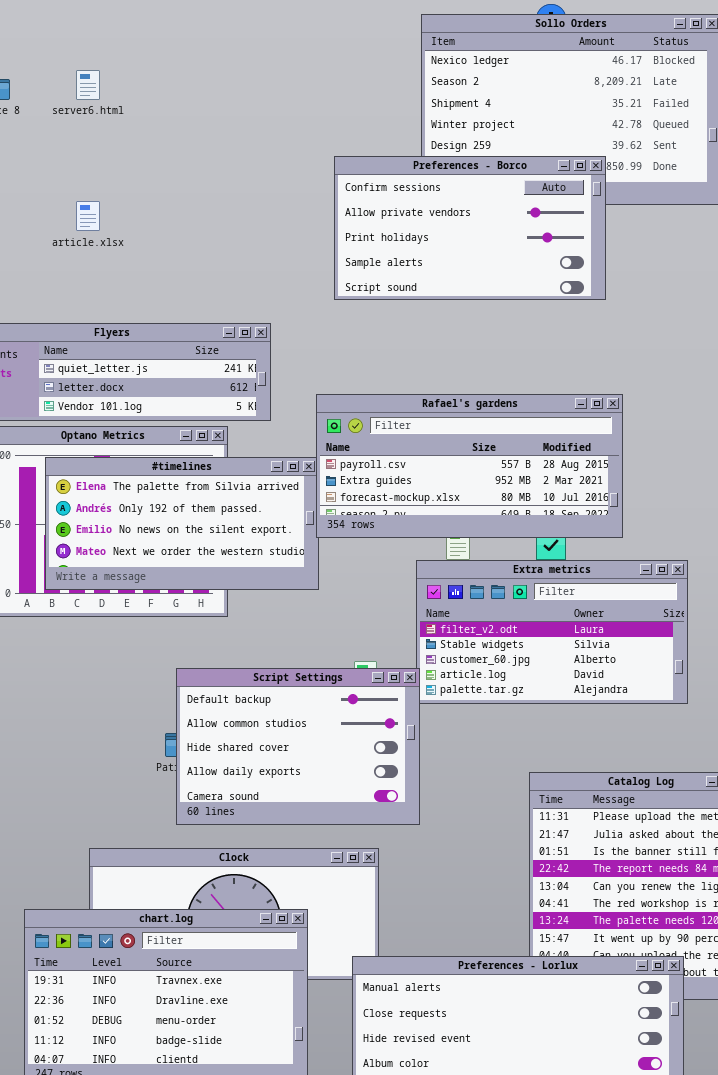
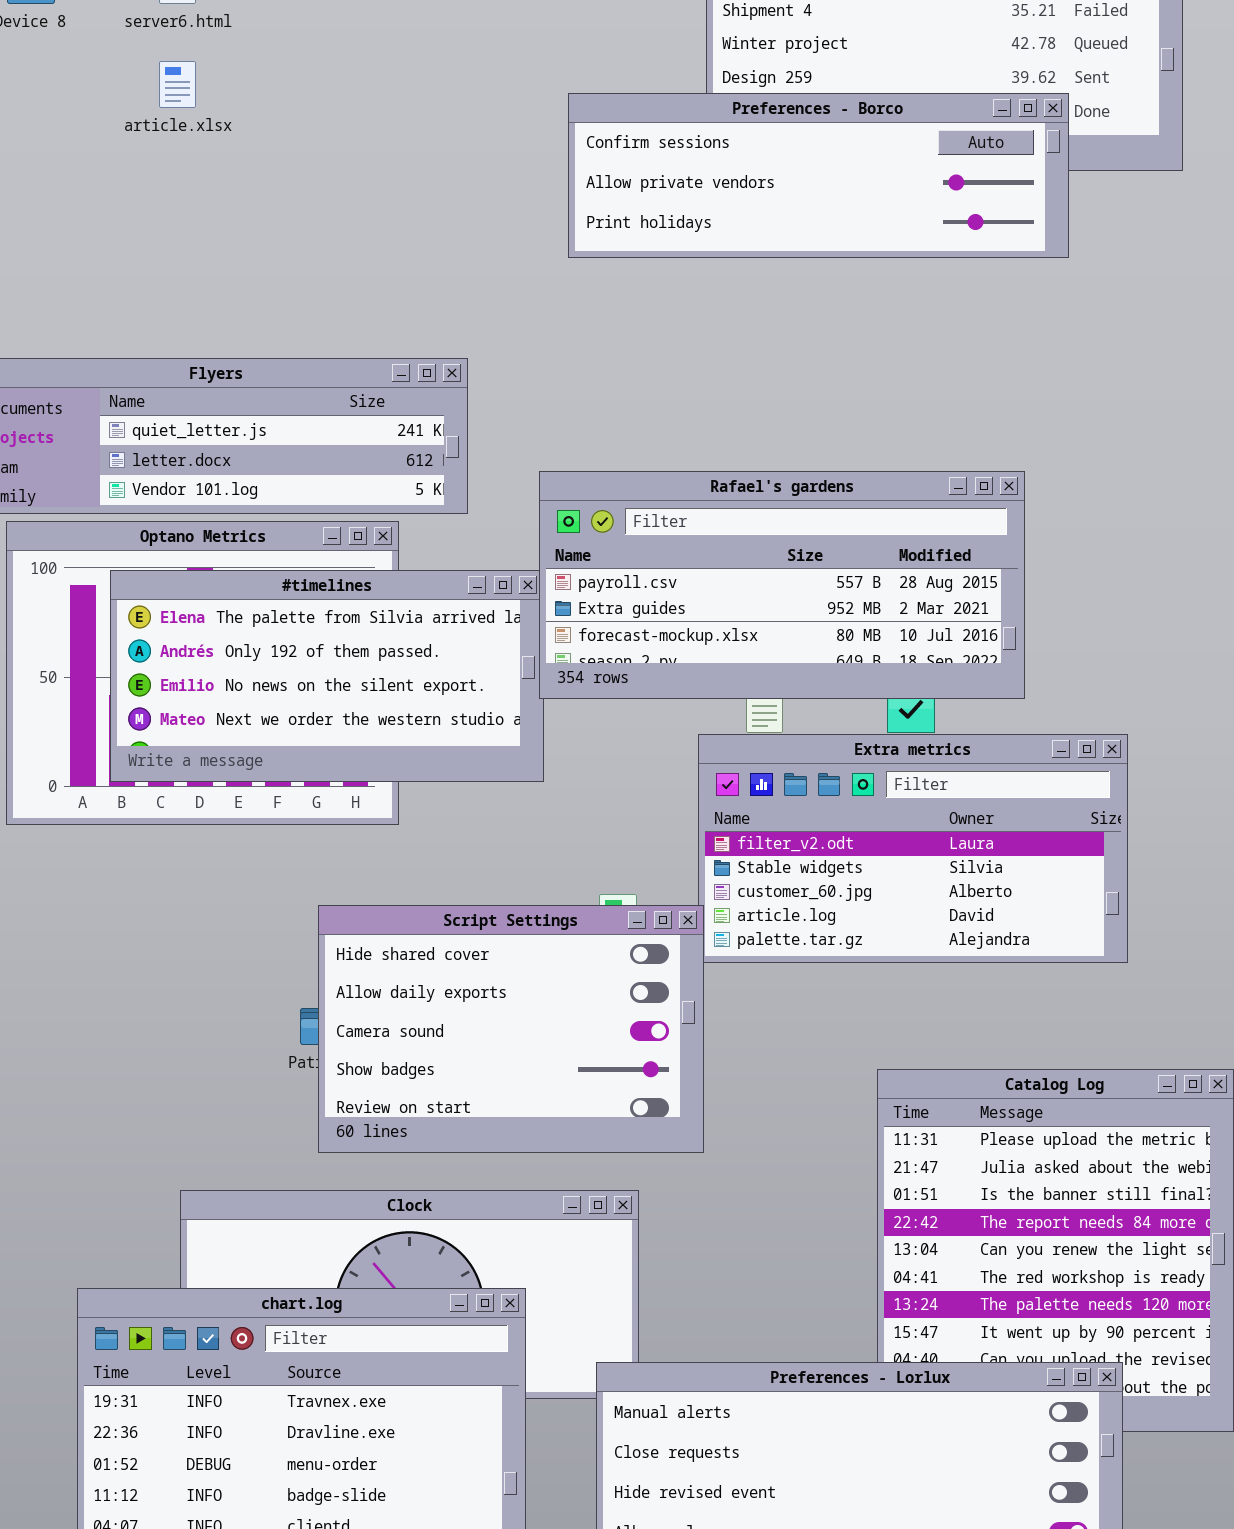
Preferences - Borco: [334,156,606,300] -> [568,93,1069,258], resized
article.xlsx: [76,201,100,231] -> [159,61,196,108], moved
Script Settings: [176,668,420,825] -> [318,905,704,1153], scrolled down 2 rows

